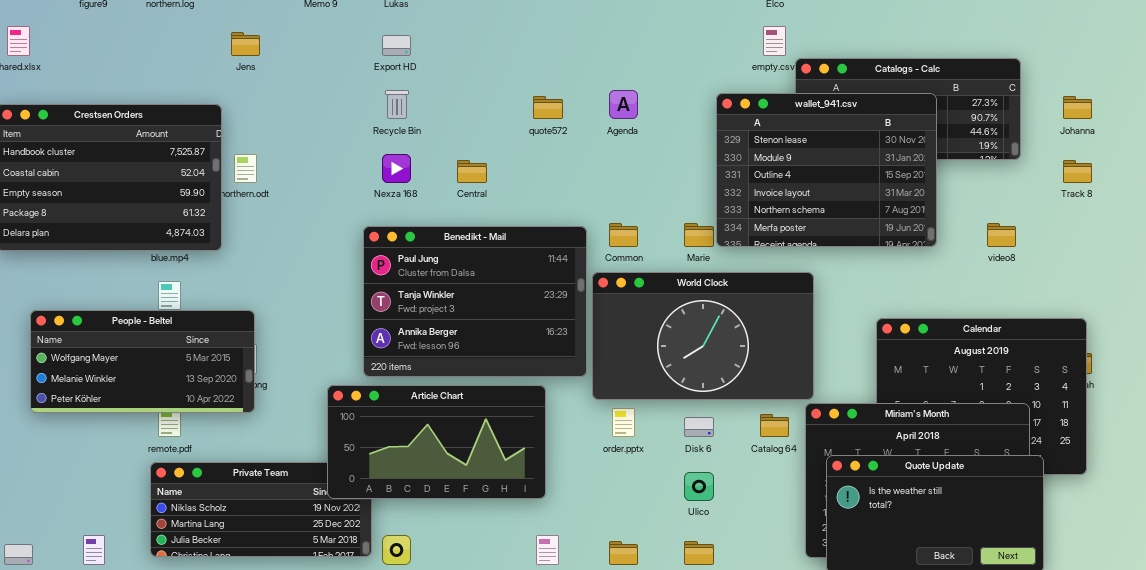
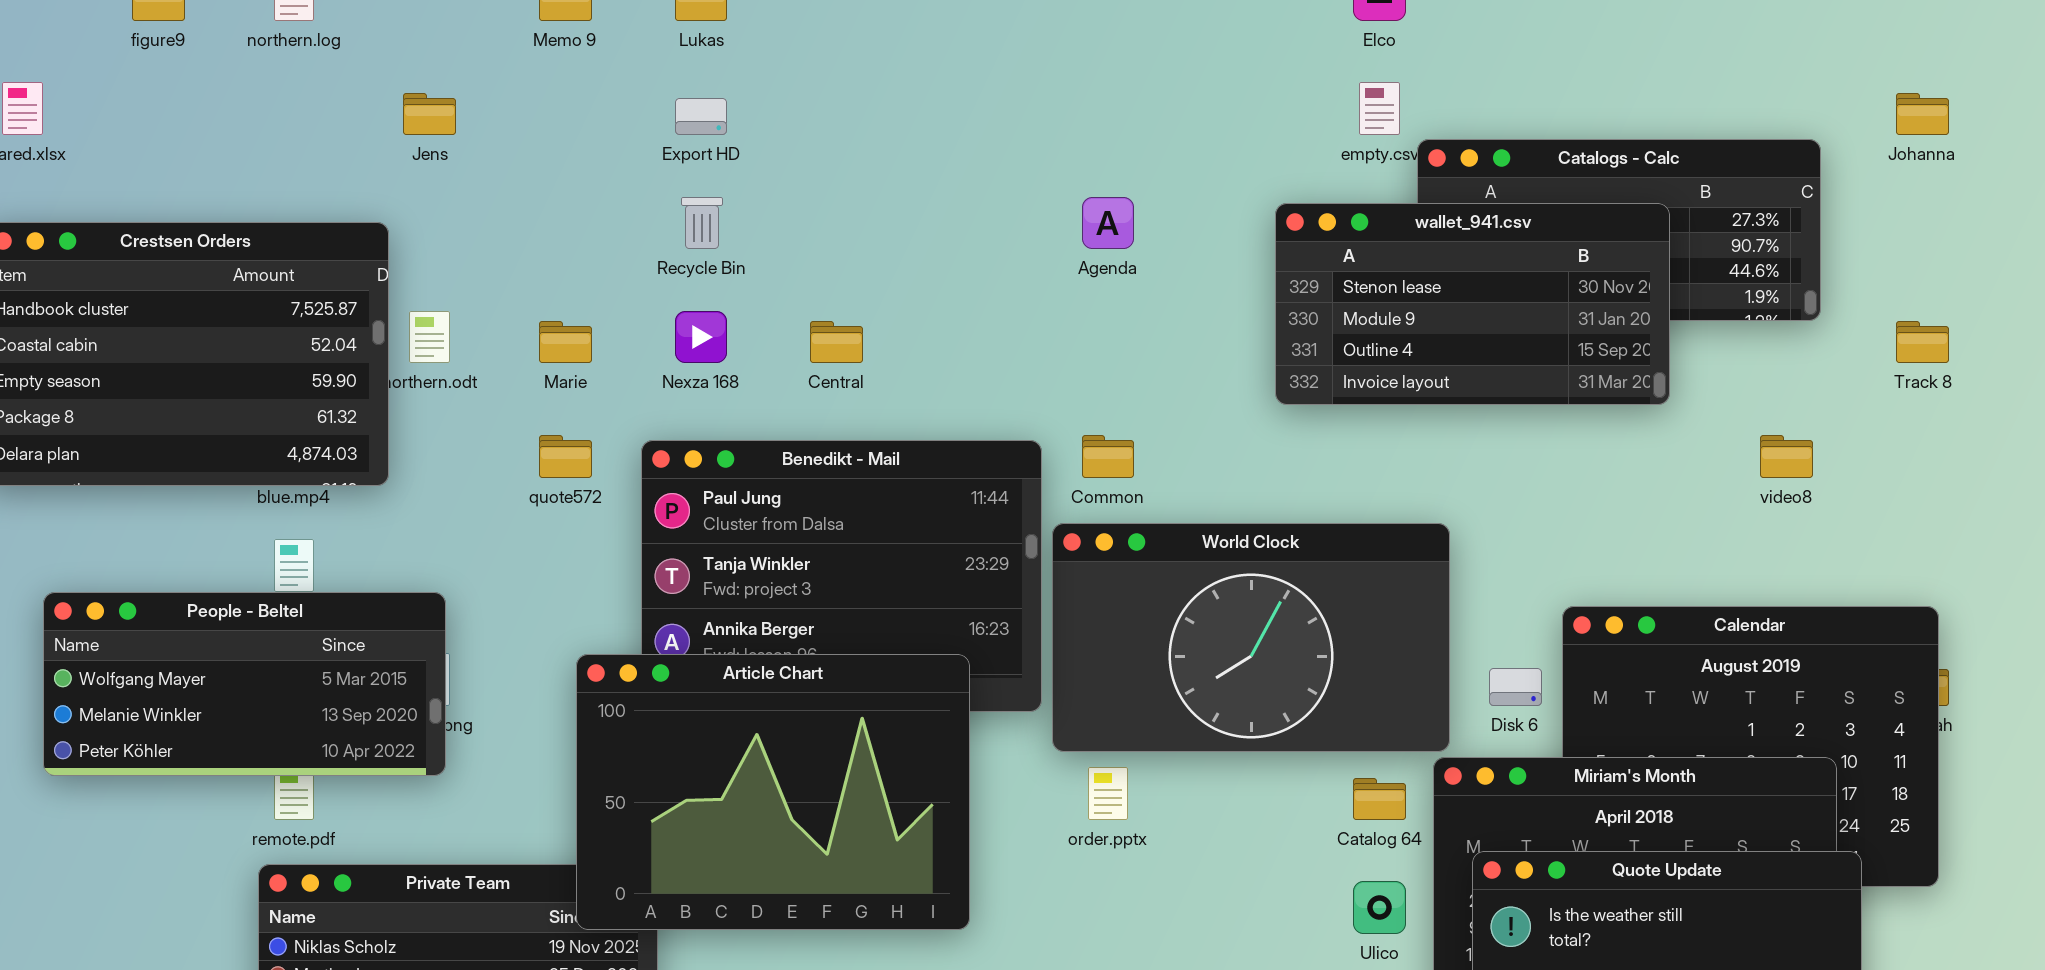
wallet_941.csv: [716,93,937,247] -> [1275,203,1670,405], resized
quote572: [533,96,563,119] -> [539,435,592,478], moved
Johanna: [1063,96,1092,119] -> [1896,93,1949,135], moved
Marie: [684,223,714,247] -> [539,321,592,363], moved
Article Chart: [327,385,546,499] -> [576,654,970,930], resized
Disk 6: [684,417,714,437] -> [1489,668,1542,706], moved
Ulico: [684,472,714,501] -> [1353,881,1406,934], moved

